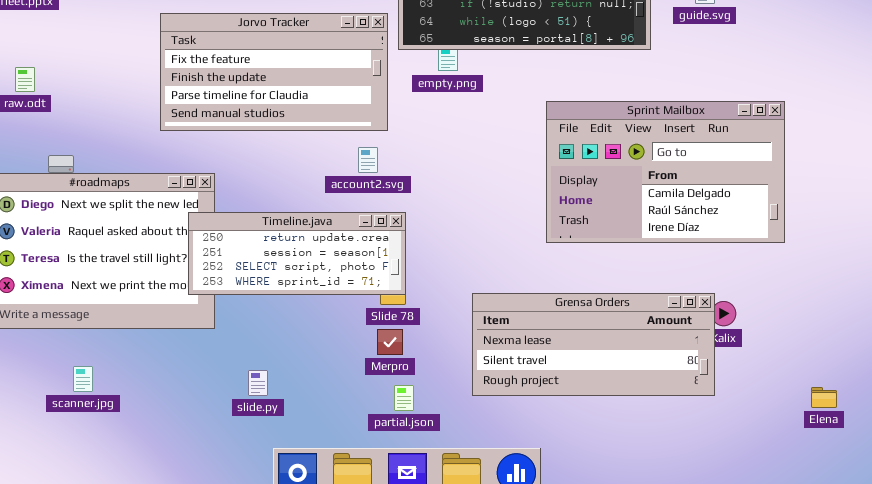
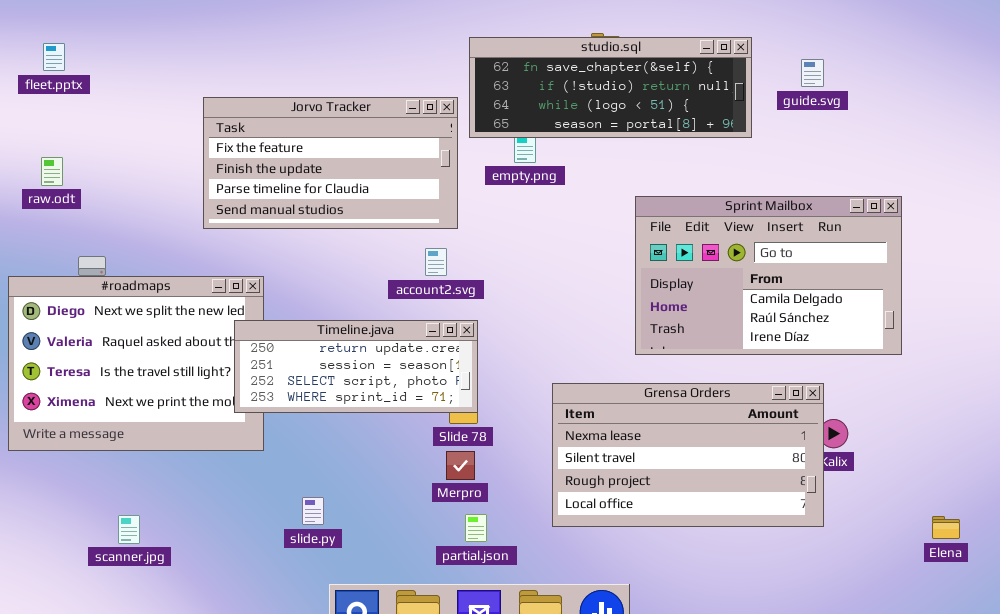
Grensa Orders: [472,293,715,396] -> [552,383,824,527], resized
scanner.jpg: [73,366,93,392] -> [118,515,140,544], moved

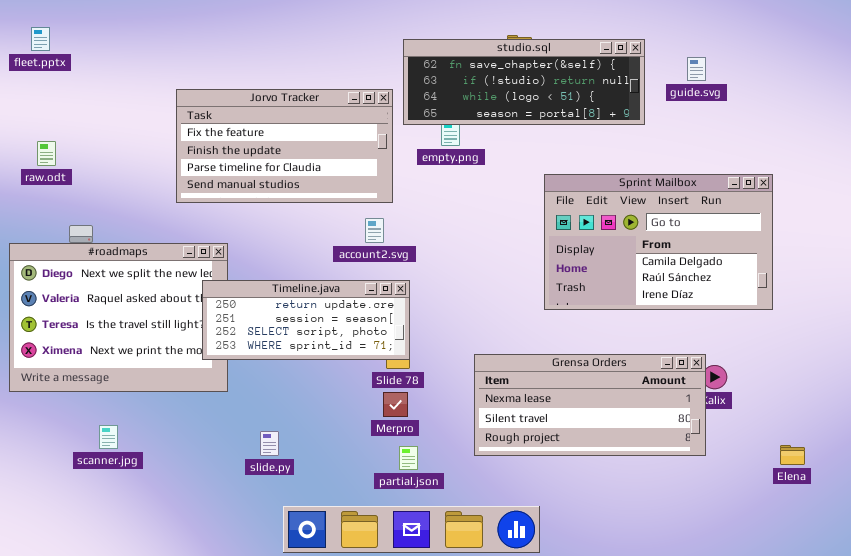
fleet.pptx: [43,43,65,71] -> [31,27,50,51], moved
Grensa Orders: [552,383,824,527] -> [474,354,706,456], resized
scanner.jpg: [118,515,140,544] -> [99,425,118,449], moved
Elena: [932,516,960,539] -> [780,445,805,465], moved

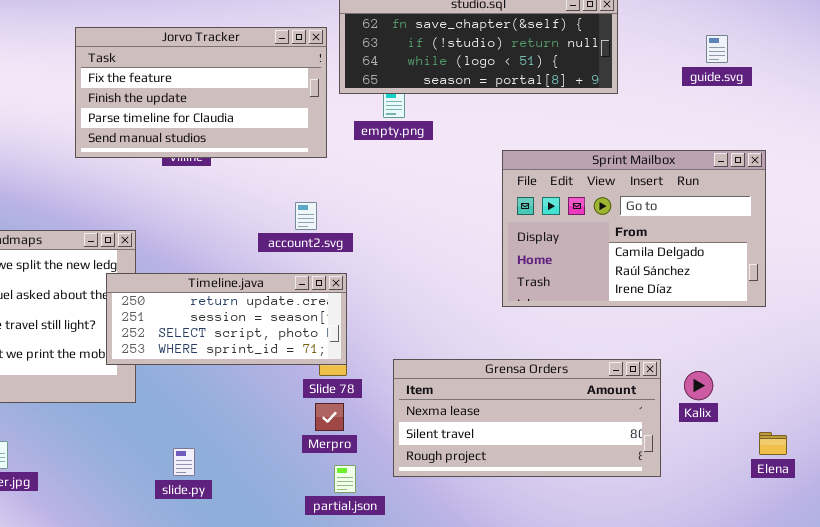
guide.svg: [687,57,706,81] -> [706,35,728,63], moved
Jorvo Tracker: [176,89,393,203] -> [75,27,327,158], moved
Grensa Orders: [474,354,706,456] -> [393,359,661,477], moved
Elena: [780,445,805,465] -> [759,432,787,455], moved

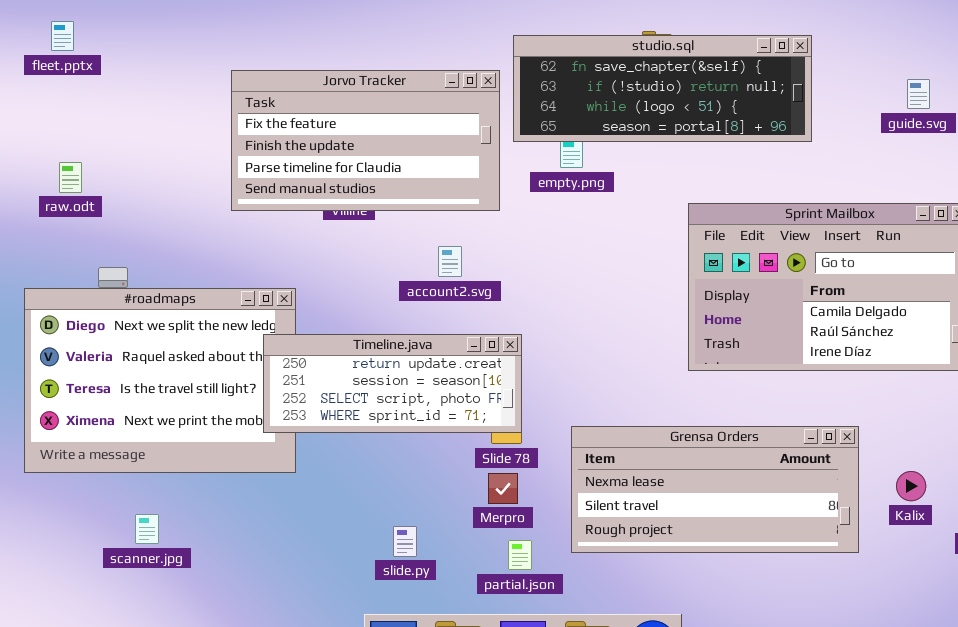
account2.svg: [295,202,317,230] -> [438,246,462,277], moved
Kalix: [684,371,713,400] -> [896,471,926,501], moved
slide.py: [173,448,195,476] -> [393,526,417,557], moved

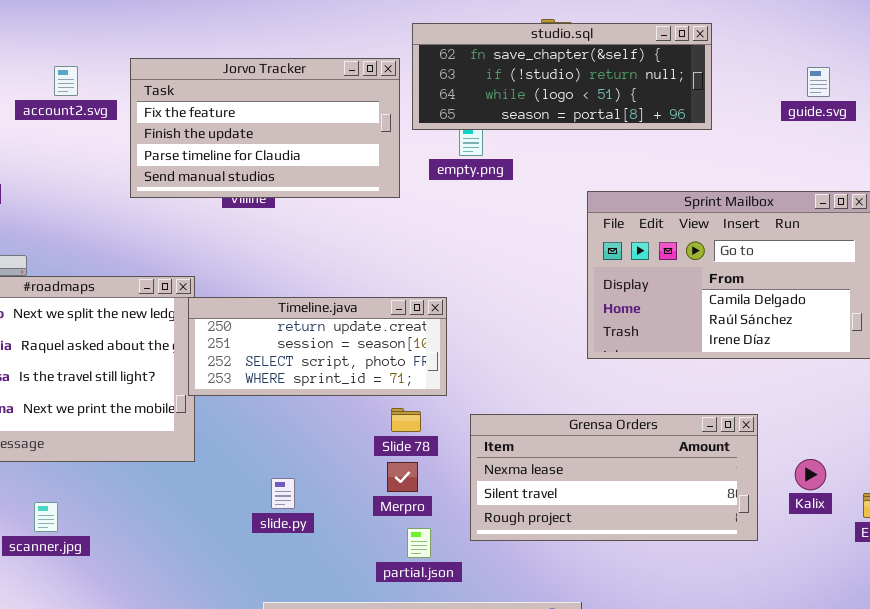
account2.svg: [438,246,462,277] -> [54,66,78,96], moved
Timeline.java: [263,334,522,433] -> [188,297,447,396], moved
slide.py: [393,526,417,557] -> [271,478,295,509], moved

